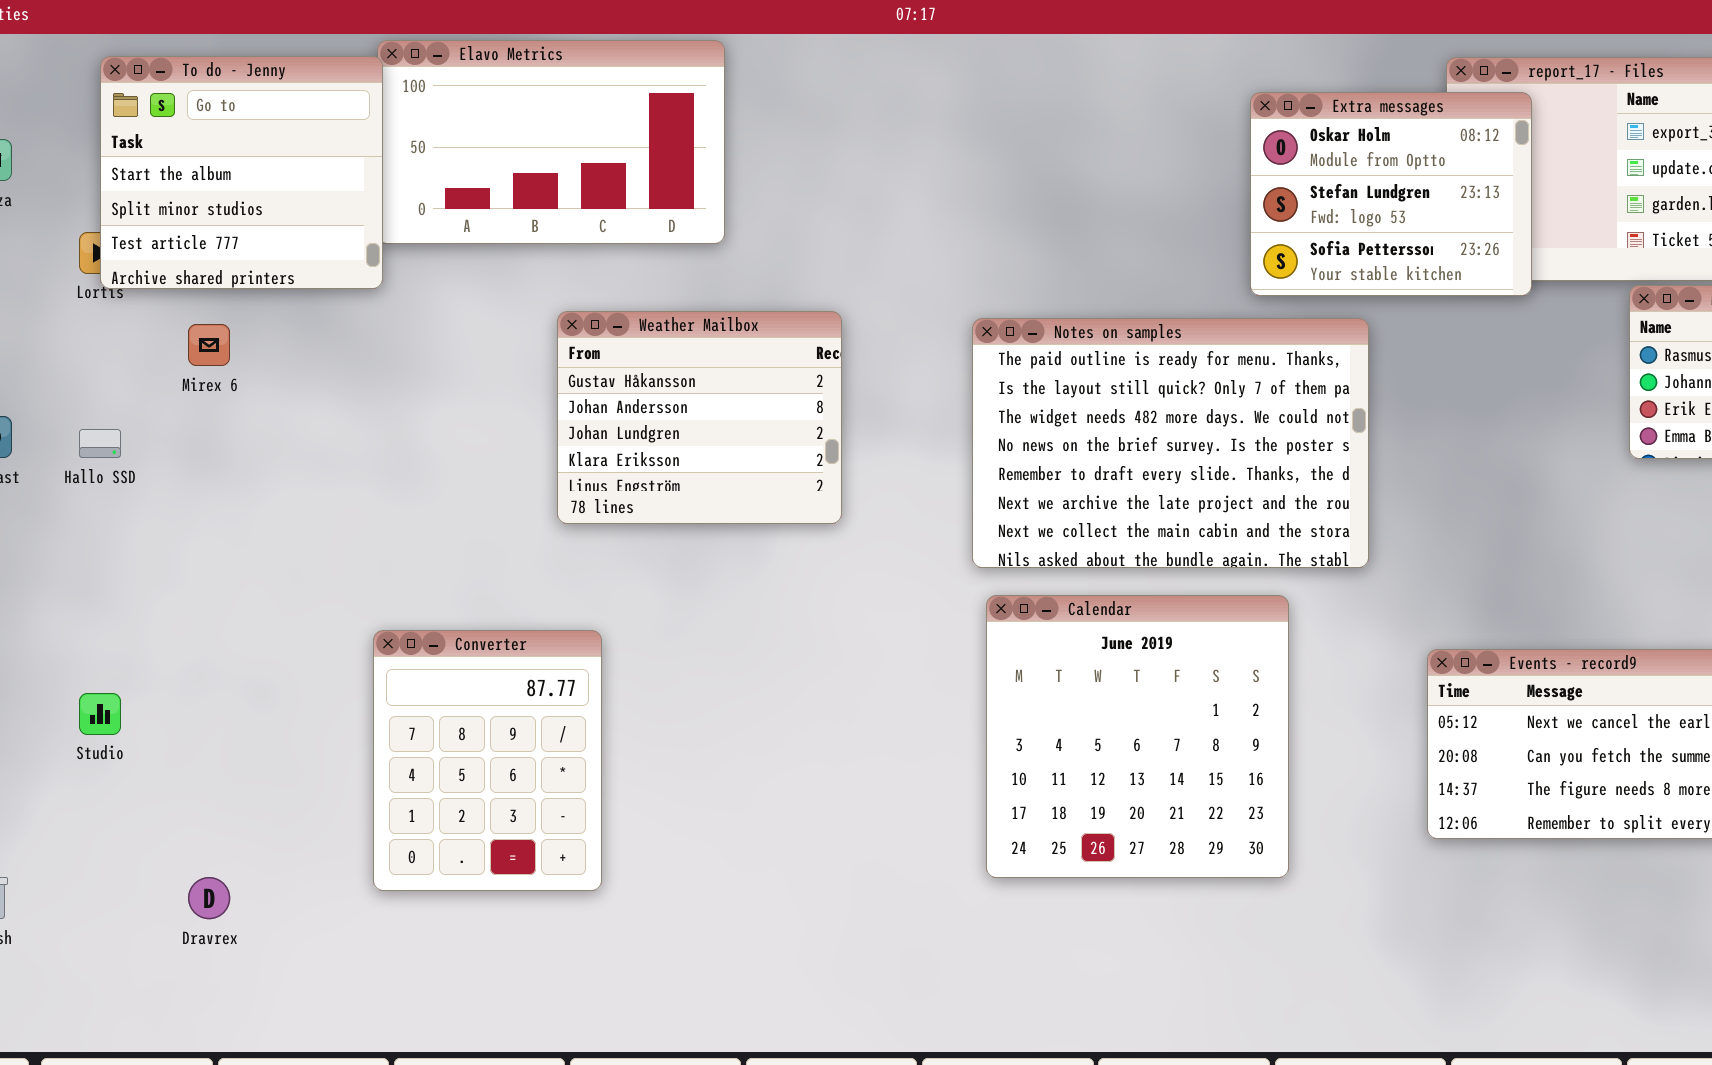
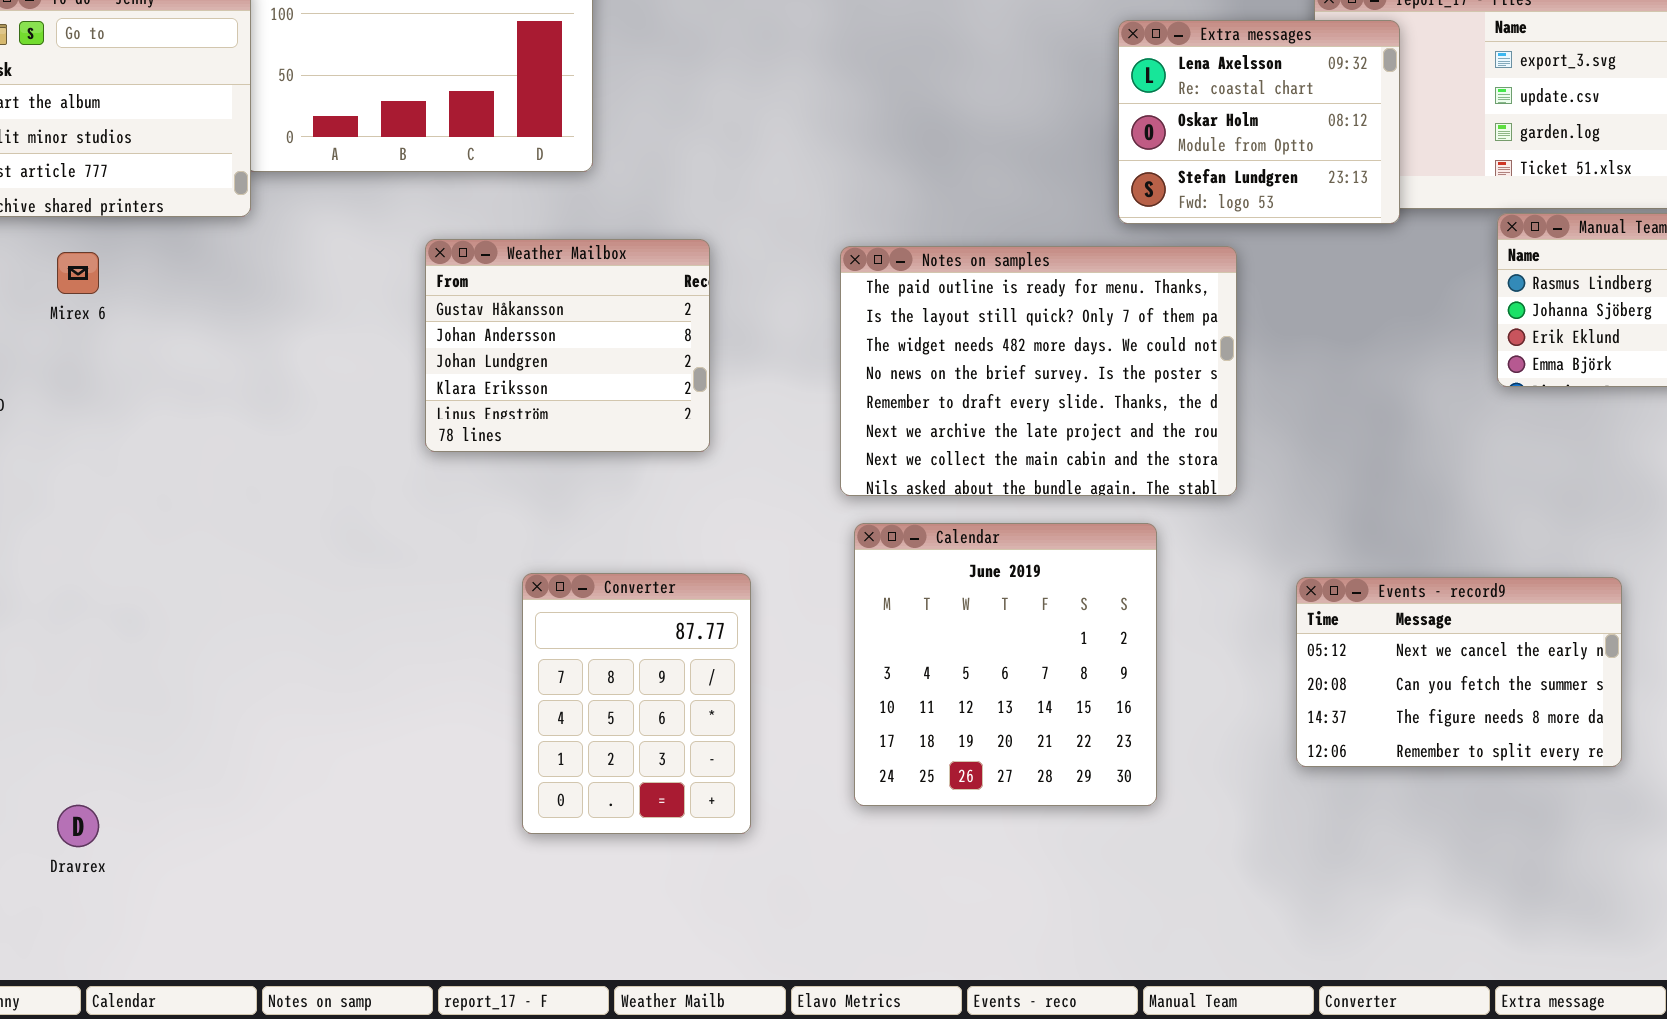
Extra messages: [1250,92,1532,296] -> [1118,20,1400,224], scrolled up 1 row
Converter: [373,630,602,891] -> [522,573,751,834], moved

